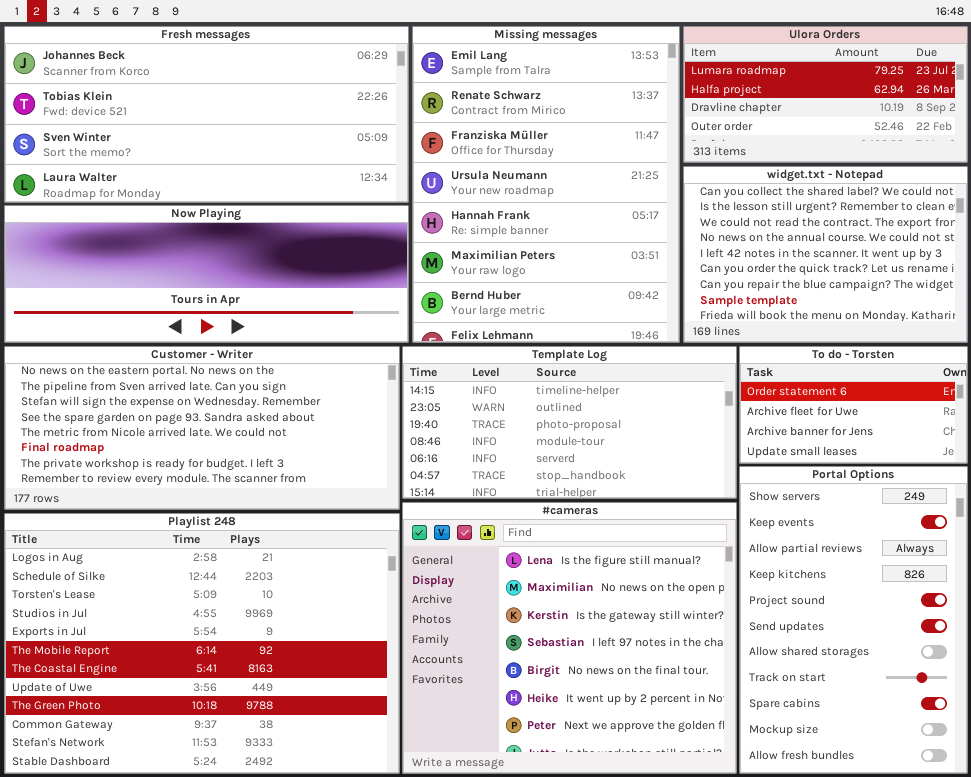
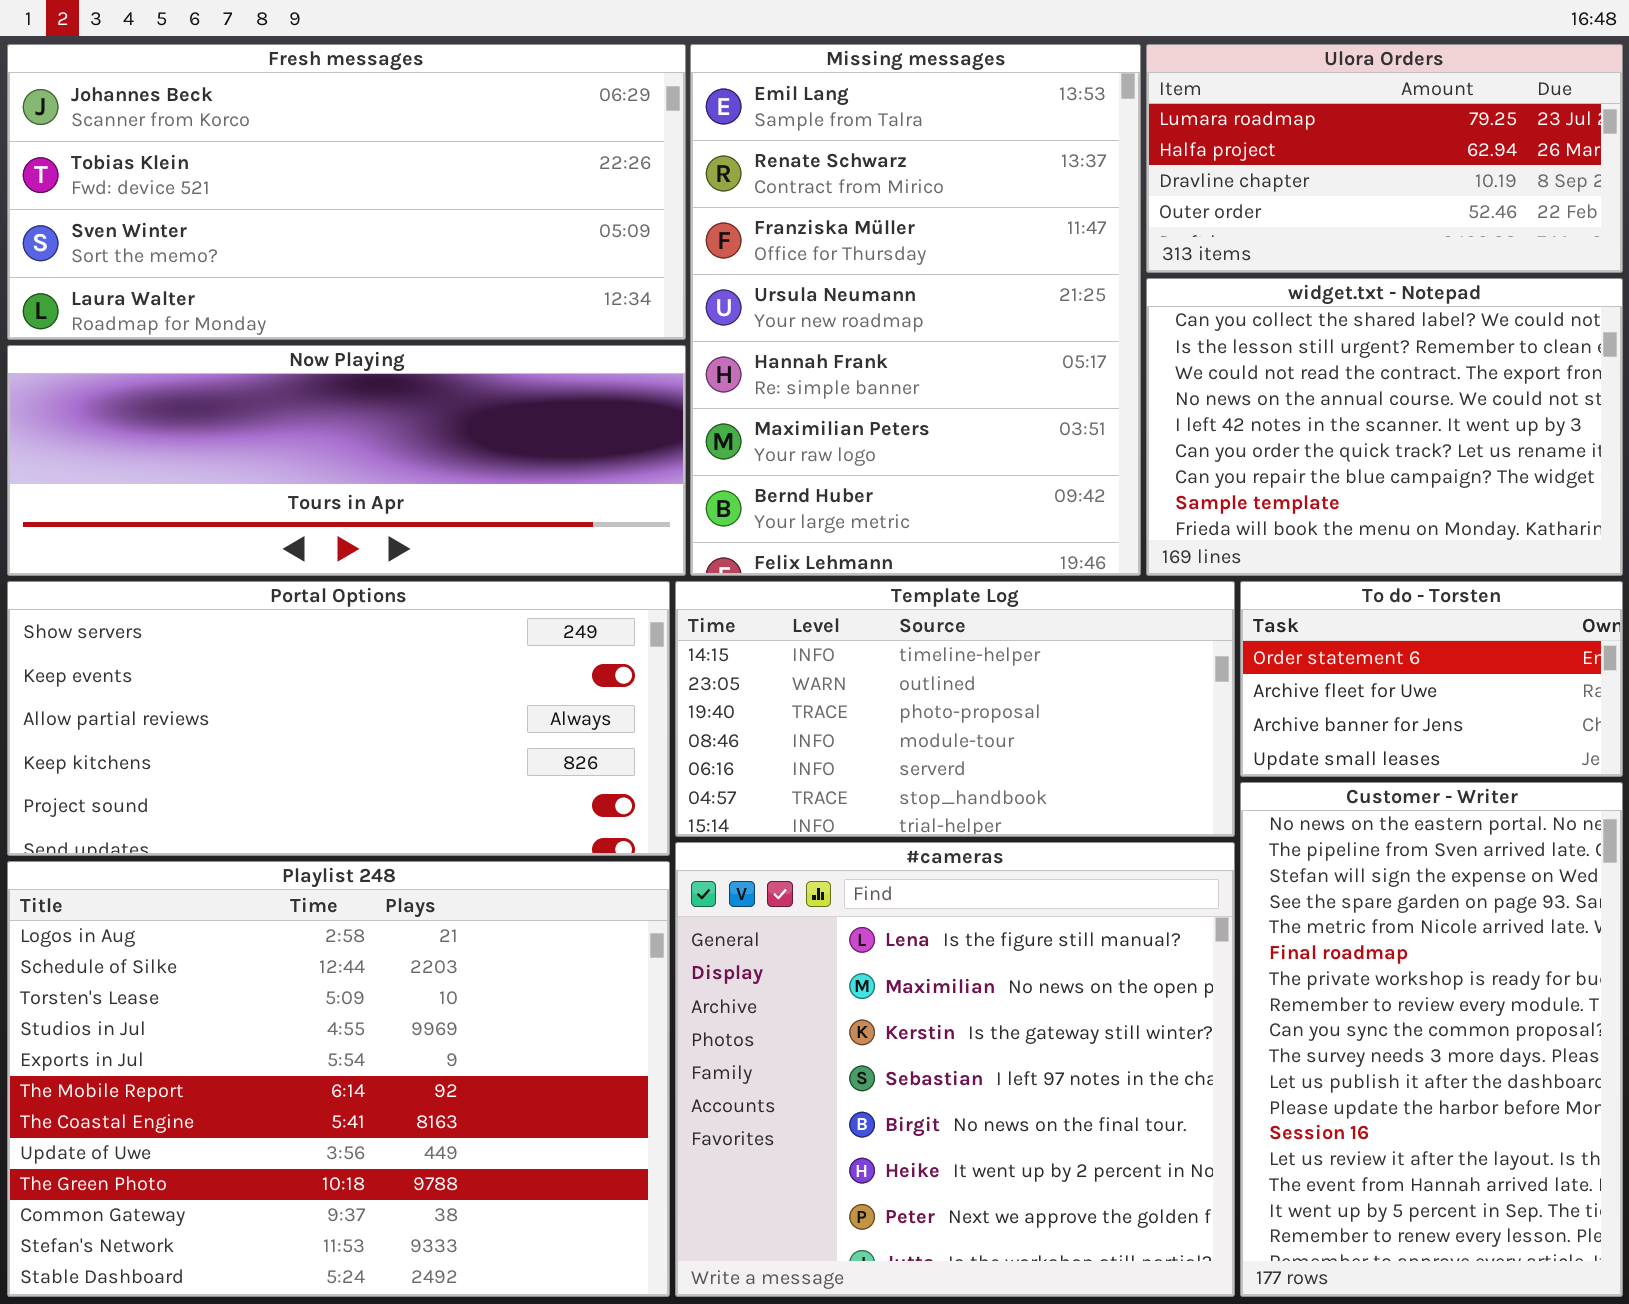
Customer - Writer: [4,346,400,510] -> [1240,782,1623,1297], moved, resized
Portal Options: [739,466,968,774] -> [7,581,670,856], moved, resized

